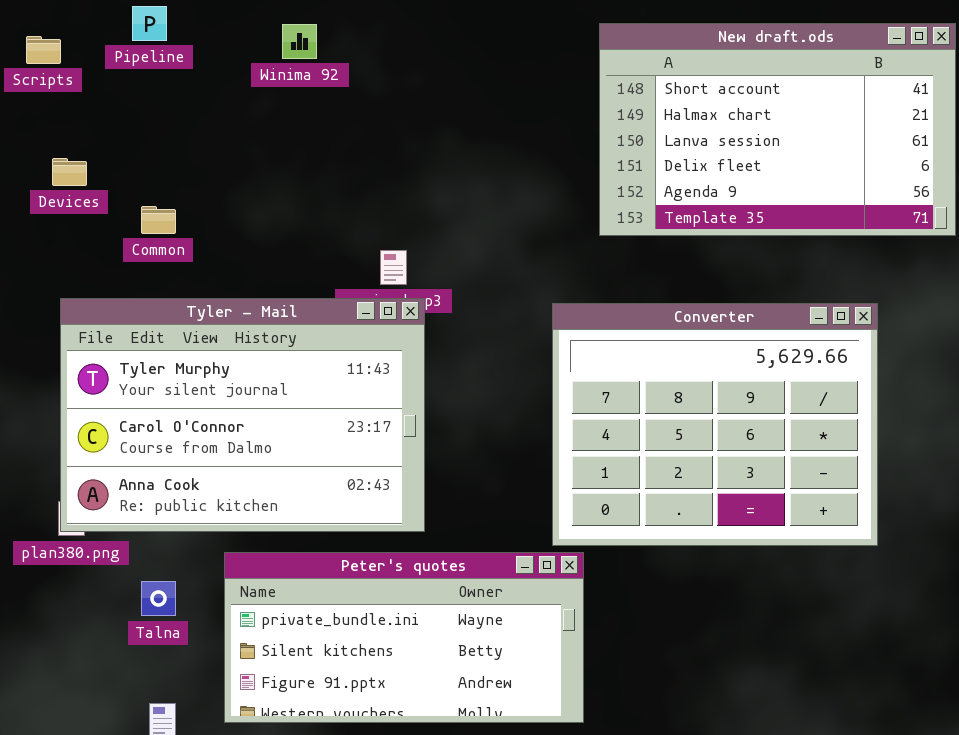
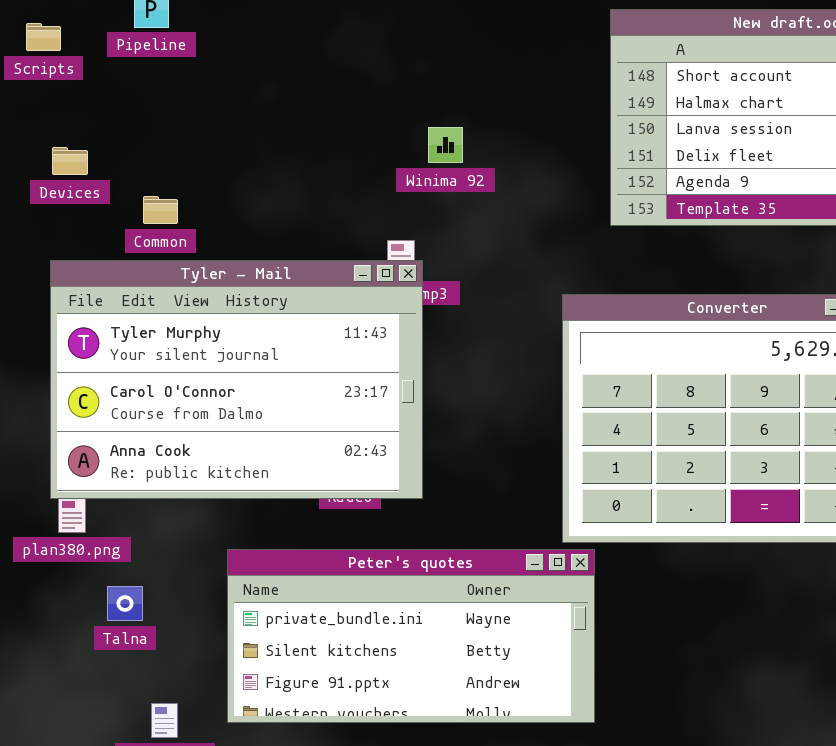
Winima 92: [282,24,317,59] -> [428,127,463,163], moved
Tyler - Mail: [60,298,425,532] -> [50,260,423,499], moved
Talna: [141,581,176,616] -> [107,586,143,621], moved

